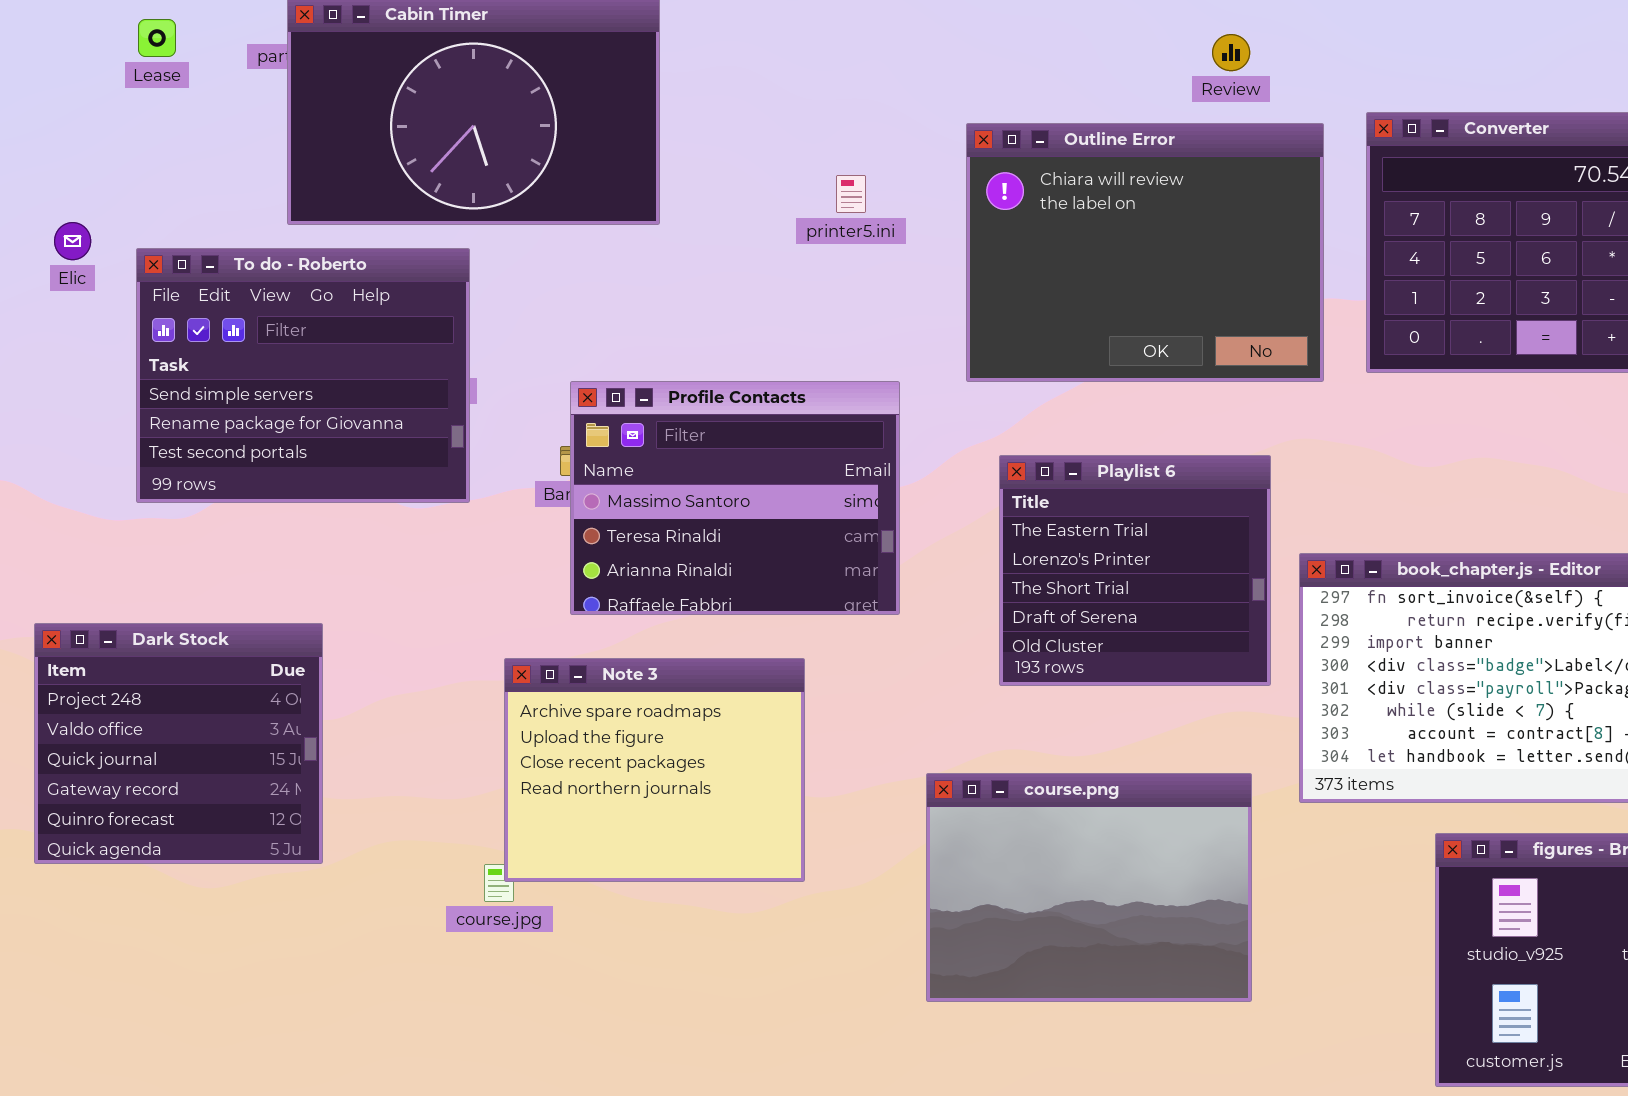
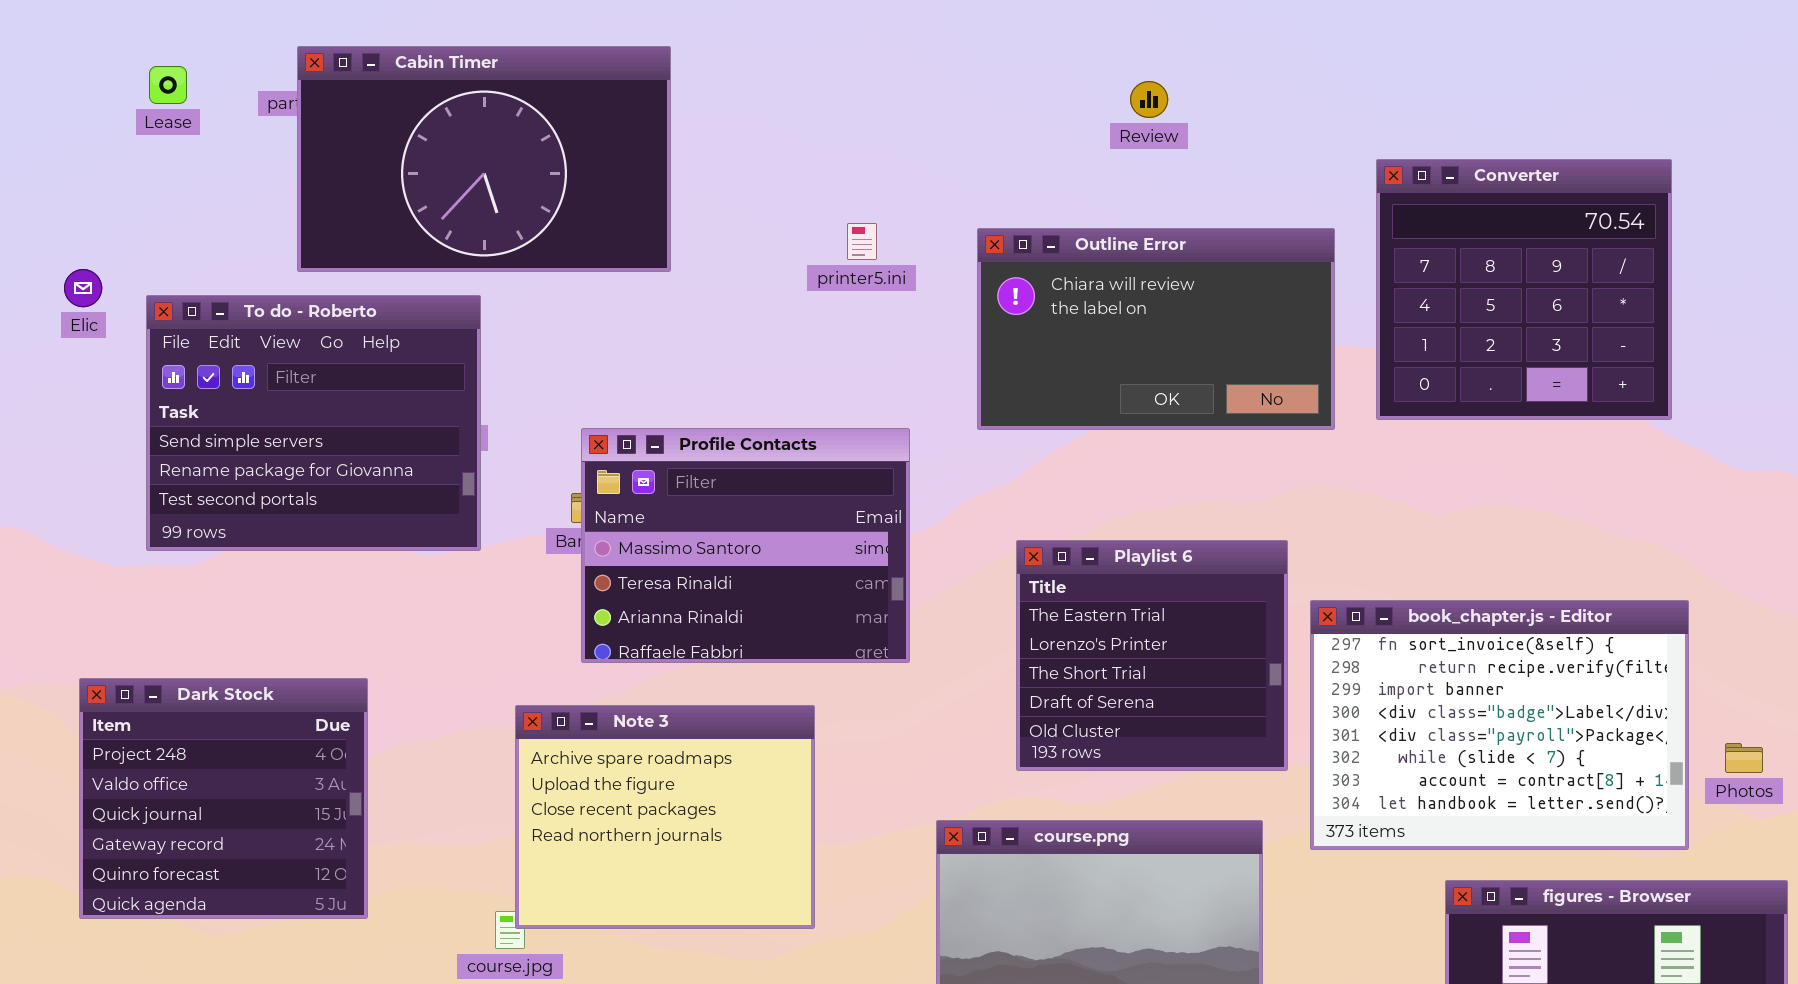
Review: [1212,34,1250,71] -> [1130,81,1168,118], moved
Outline Error: [966,123,1324,382] -> [977,228,1335,430], resized
Playlist 6: [999,455,1271,686] -> [1016,540,1288,771], moved
Dark Stock: [34,623,323,864] -> [79,678,368,919], moved

